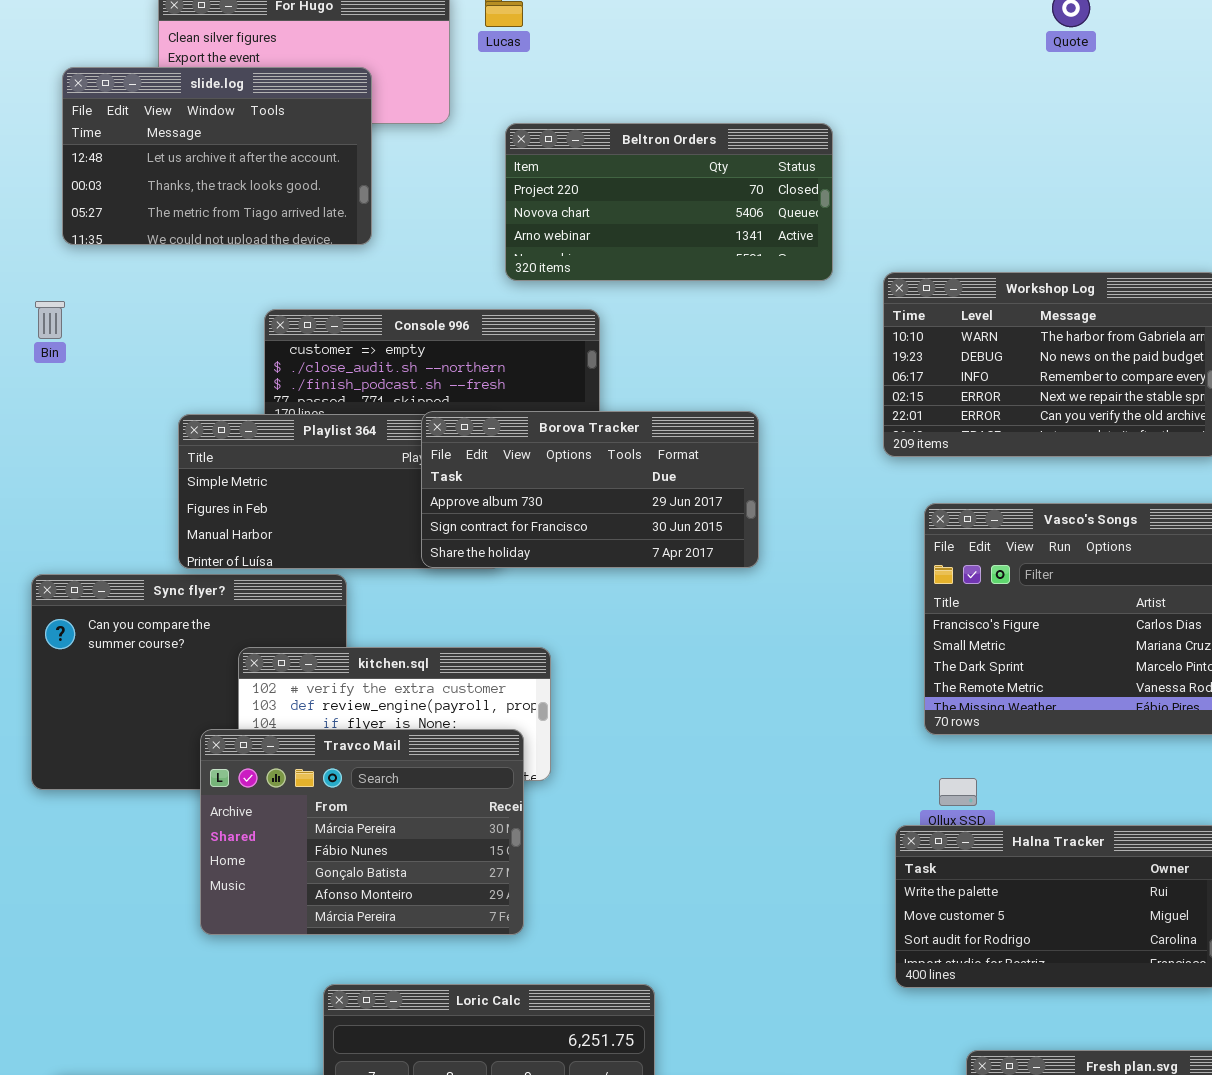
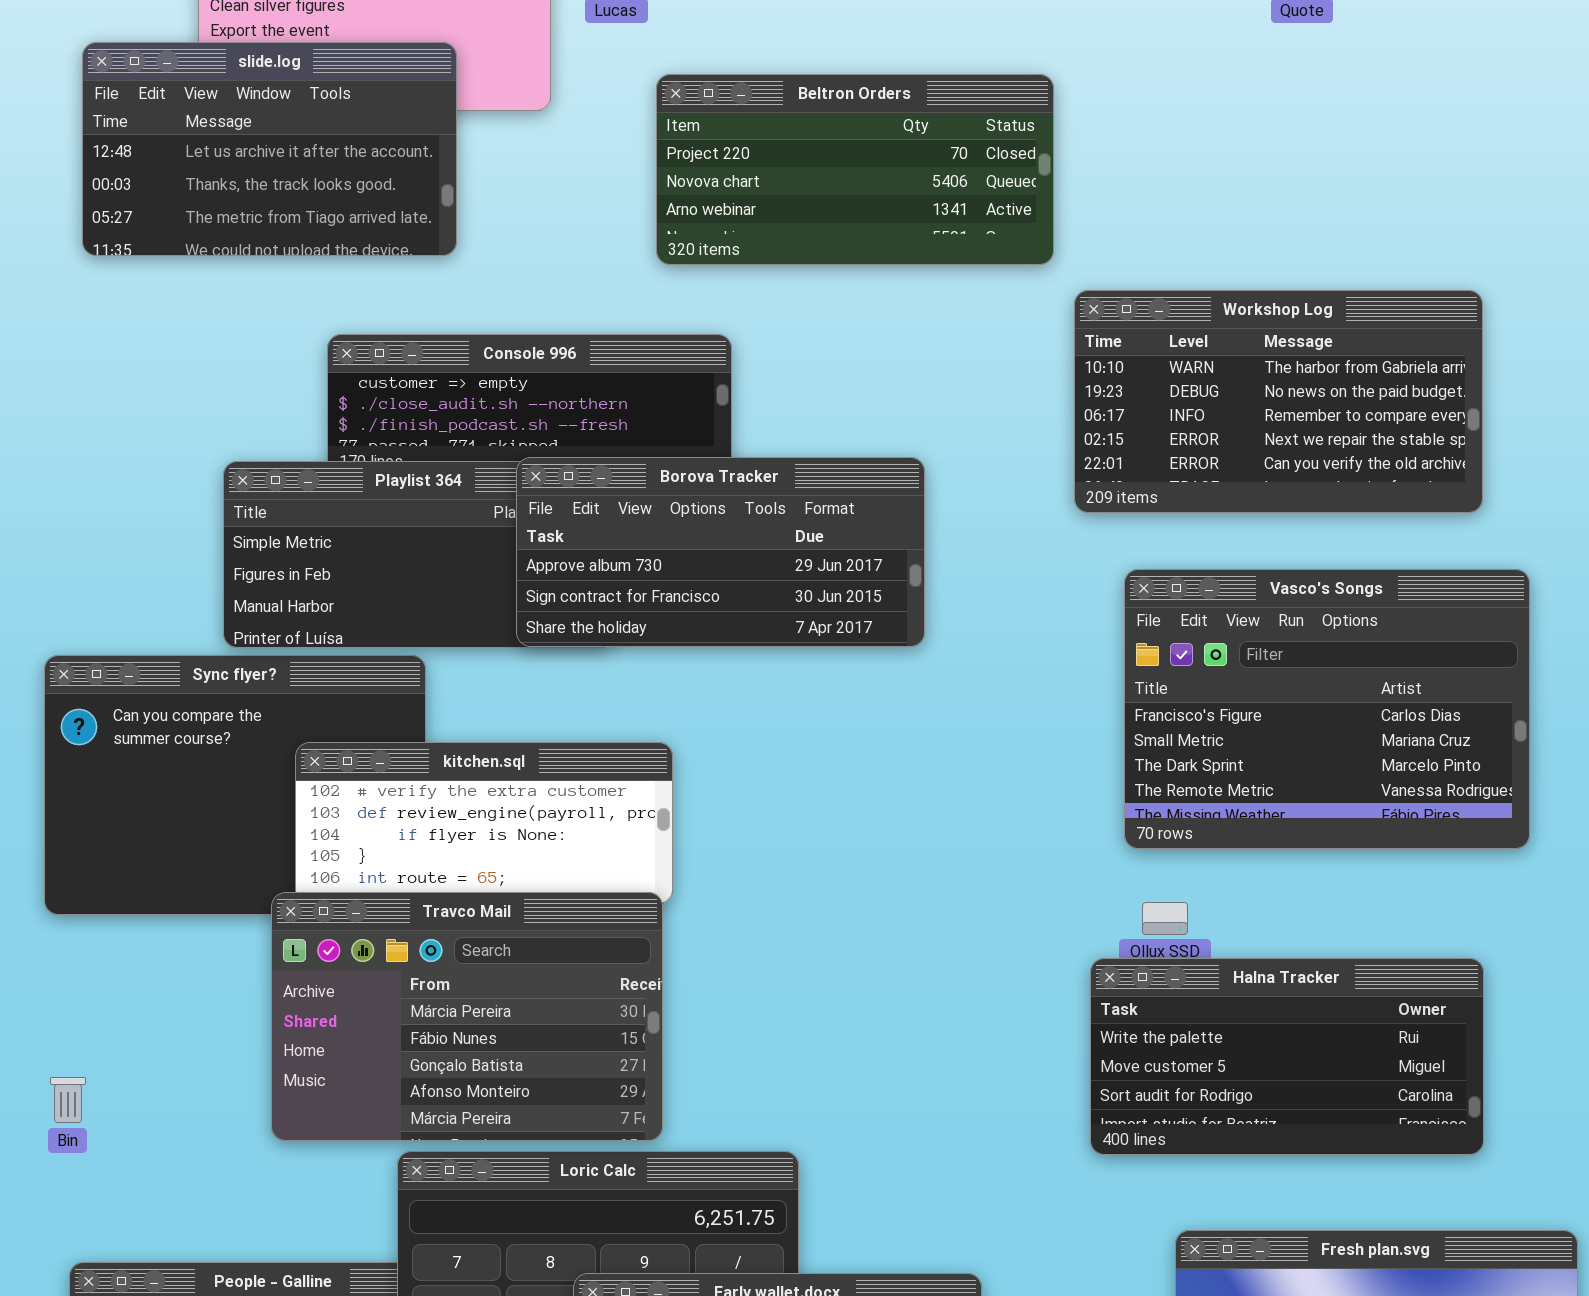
Beltron Orders: [505,123,833,281] -> [656,74,1054,265], moved
Bin: [35,301,65,339] -> [50,1077,86,1123], moved
Travco Mail: [200,729,524,935] -> [271,892,663,1141], moved

